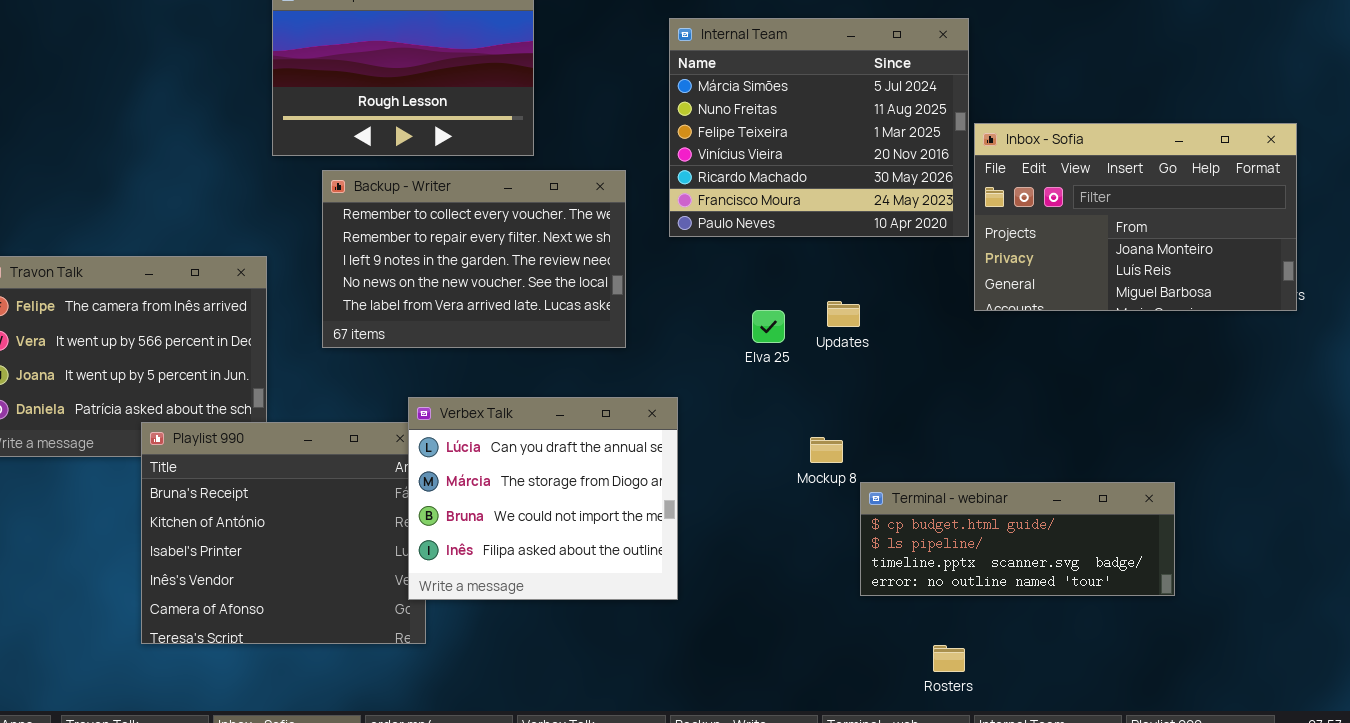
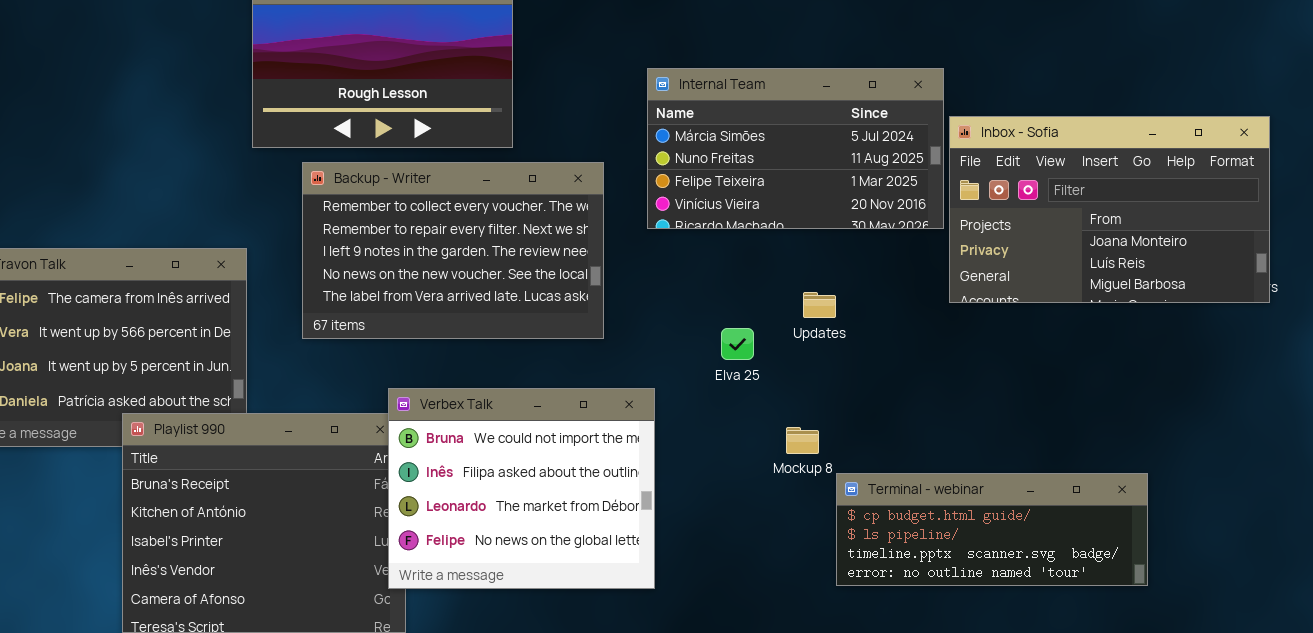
Internal Team: [669,18,969,237] -> [647,68,944,229], resized
Elva 25: [752,310,785,343] -> [721,328,754,360], moved
Verbex Talk: [408,397,678,600] -> [388,388,655,589], scrolled down 2 rows

